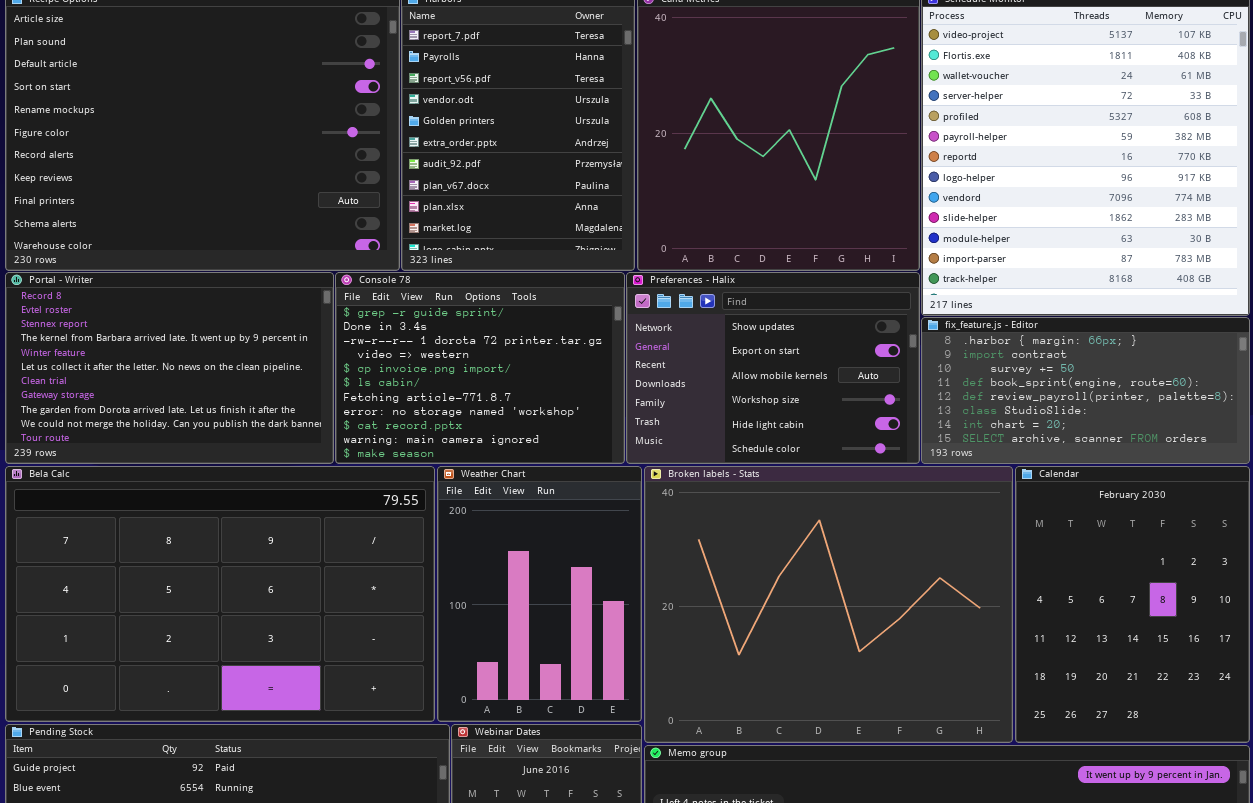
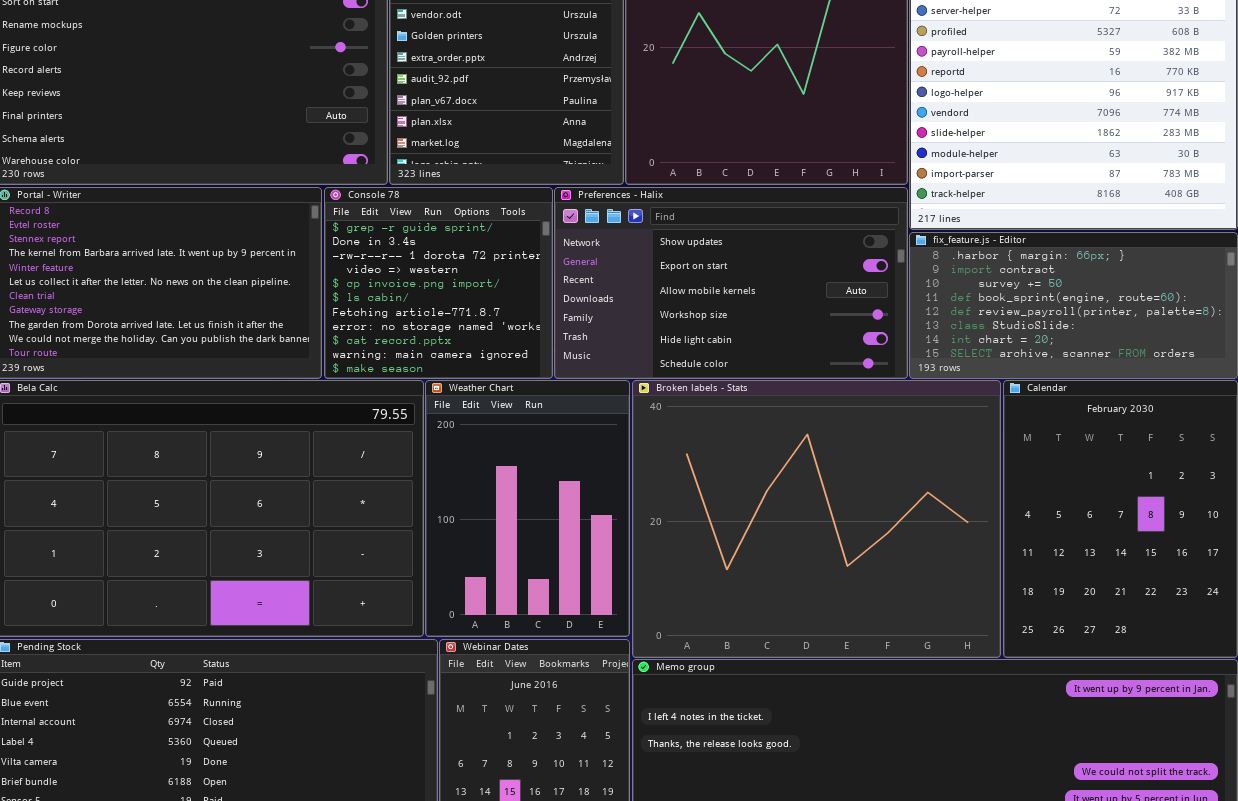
Console 78: [335,272,625,464] -> [324,187,553,379], resized
Preferences - Halix: [626,272,920,464] -> [554,187,908,379], resized

